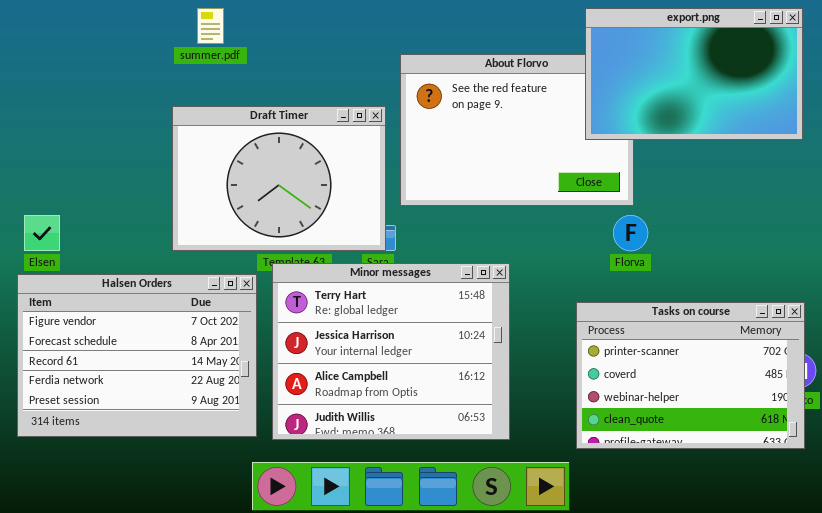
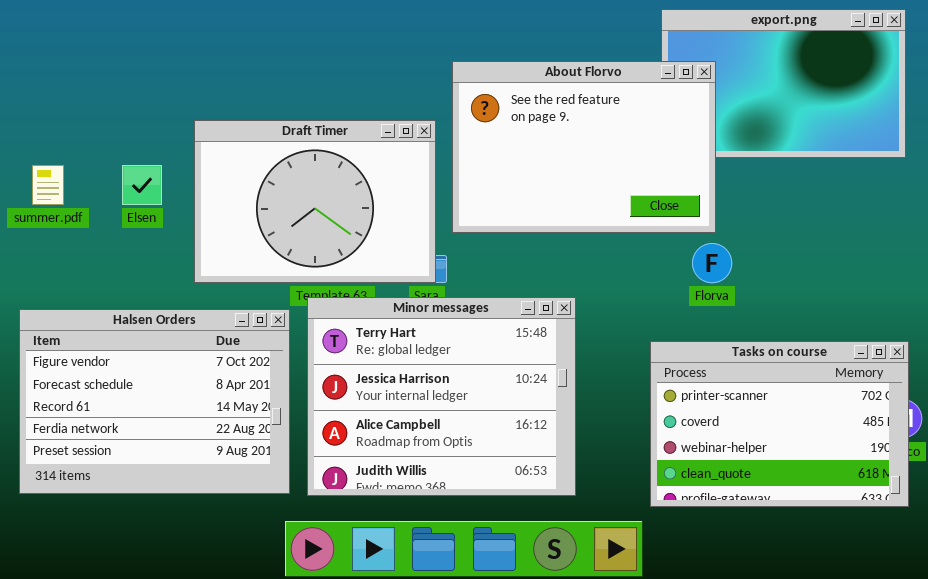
summer.pdf: [197,8,224,44] -> [32,165,64,205], moved
About Florvo: [400,54,634,206] -> [452,61,716,233], raised
Elsen: [24,215,60,251] -> [122,165,162,205], moved

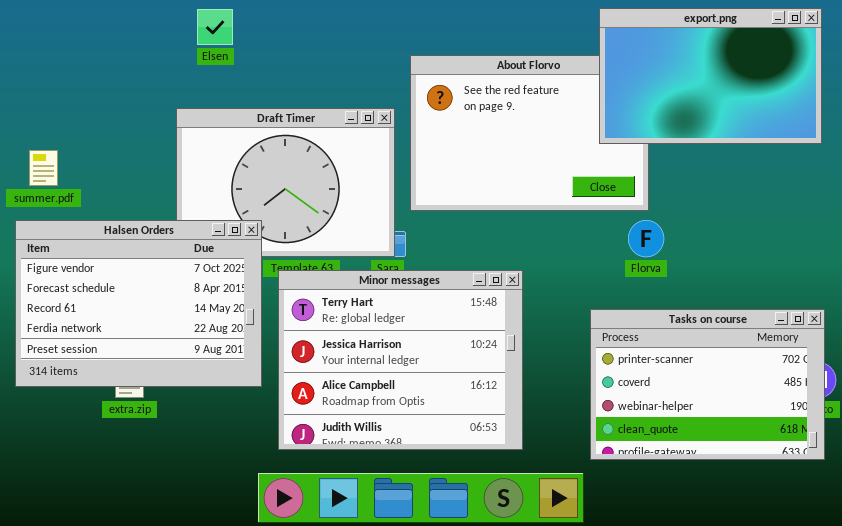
export.png: [661,9,906,158] -> [599,8,822,144], raised
Elsen: [122,165,162,205] -> [197,9,233,45], moved
Halsen Orders: [19,309,290,494] -> [15,220,262,387], moved

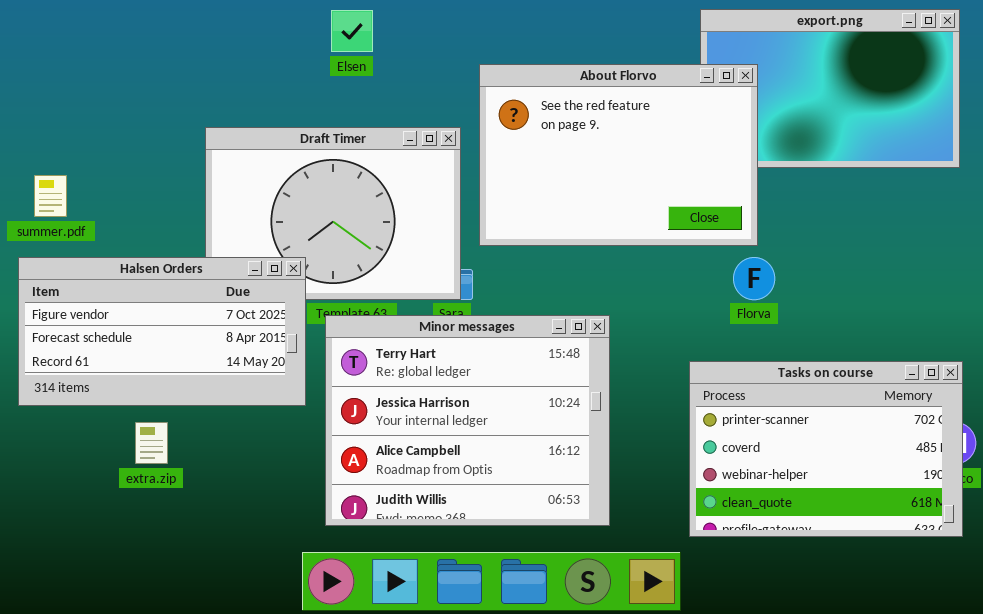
Elsen: [197,9,233,45] -> [331,10,373,52], moved
About Florvo: [410,55,649,211] -> [479,64,758,246], raised
Halsen Orders: [15,220,262,387] -> [18,257,306,406], resized

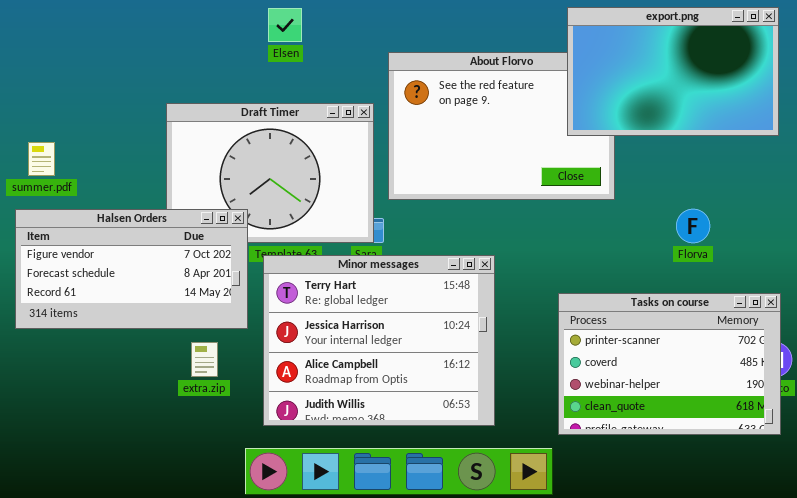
export.png: [700,9,960,168] -> [567,7,779,136], raised
Florva: [733,257,775,300] -> [676,209,710,243], moved
extra.zip: [135,422,168,464] -> [191,342,218,377], moved

